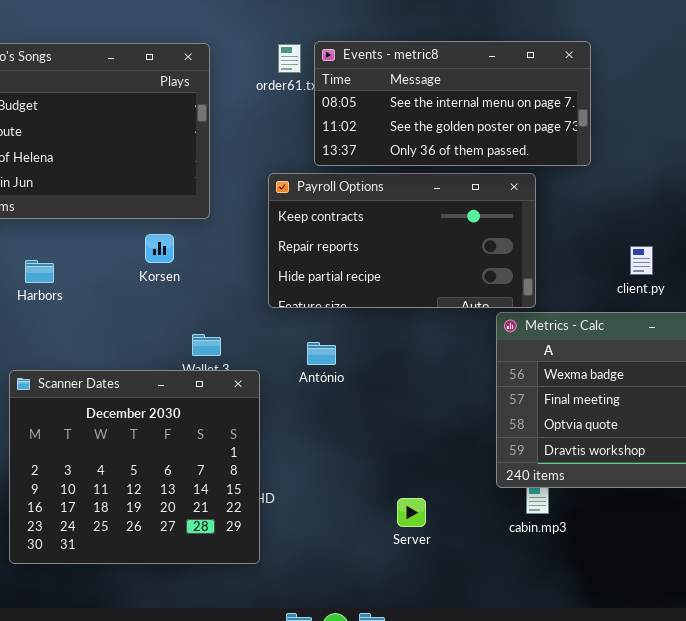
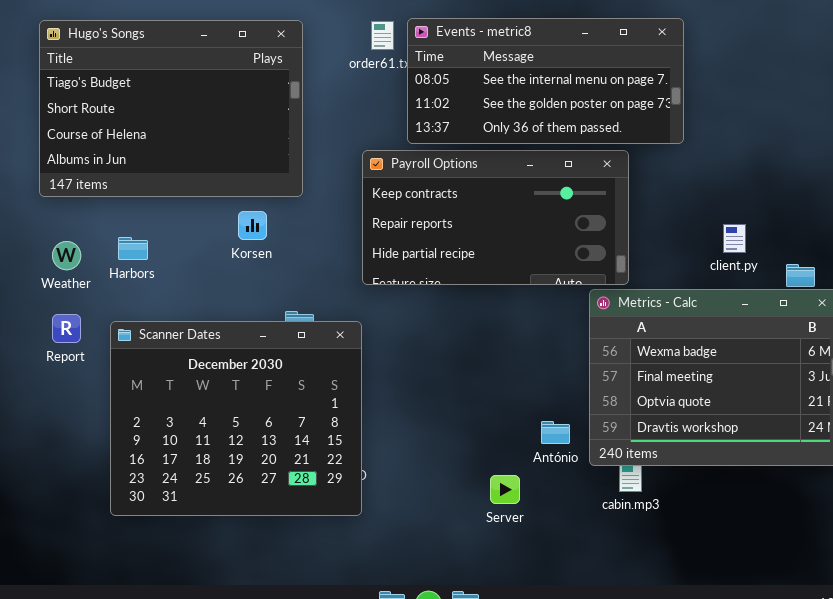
António: [307,342,336,365] -> [541,421,570,444], moved
Scanner Dates: [9,370,260,564] -> [110,321,362,516], moved

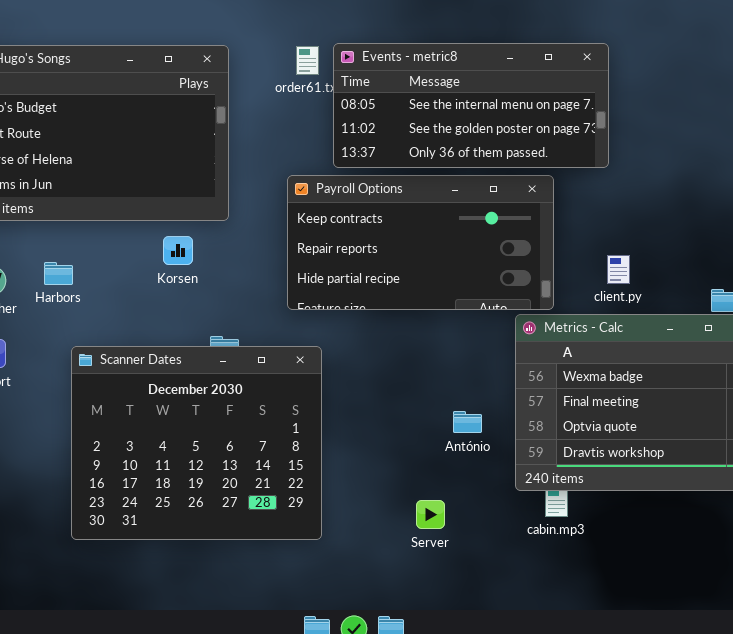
client.py: [723,224,746,253] -> [607,255,630,284], moved
Scanner Dates: [110,321,362,516] -> [71,346,322,540], moved
António: [541,421,570,444] -> [453,411,482,433], moved

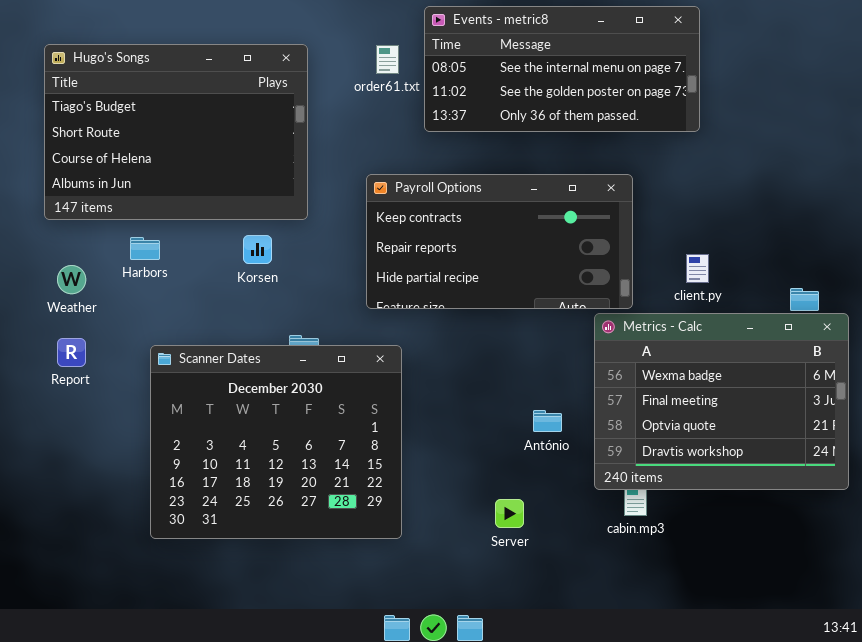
Events - metric8: [333,43,609,168] -> [424,6,700,132], moved
Harbors: [44,262,73,285] -> [130,237,160,260], moved

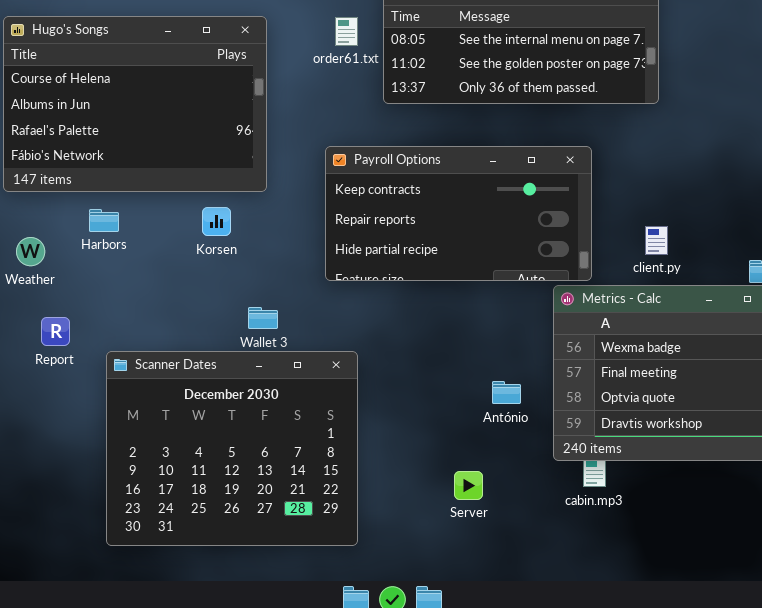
Hugo's Songs: [44,44,308,220] -> [3,16,267,192], scrolled down 2 rows
Report: [57,338,86,367] -> [41,317,70,346], moved
Scanner Dates: [150,345,402,539] -> [106,351,358,546], moved

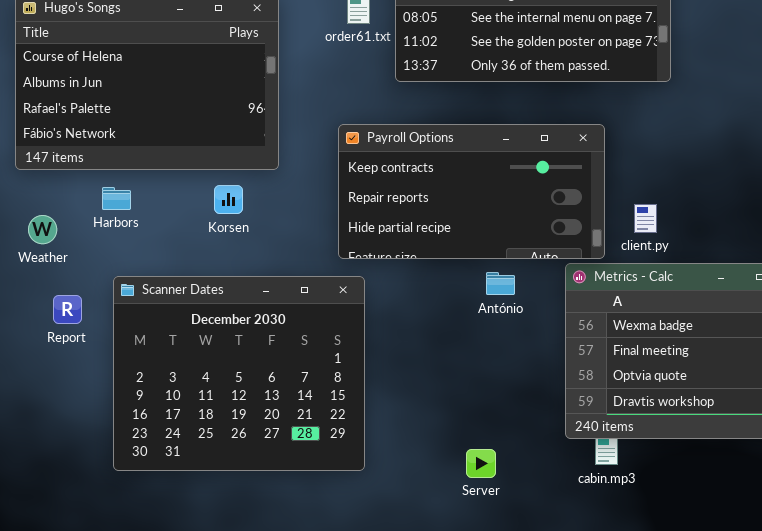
client.py: [645,226,668,255] -> [634,204,657,233], moved
Scanner Dates: [106,351,358,546] -> [113,276,365,471], moved
António: [492,381,521,404] -> [486,272,515,295], moved

